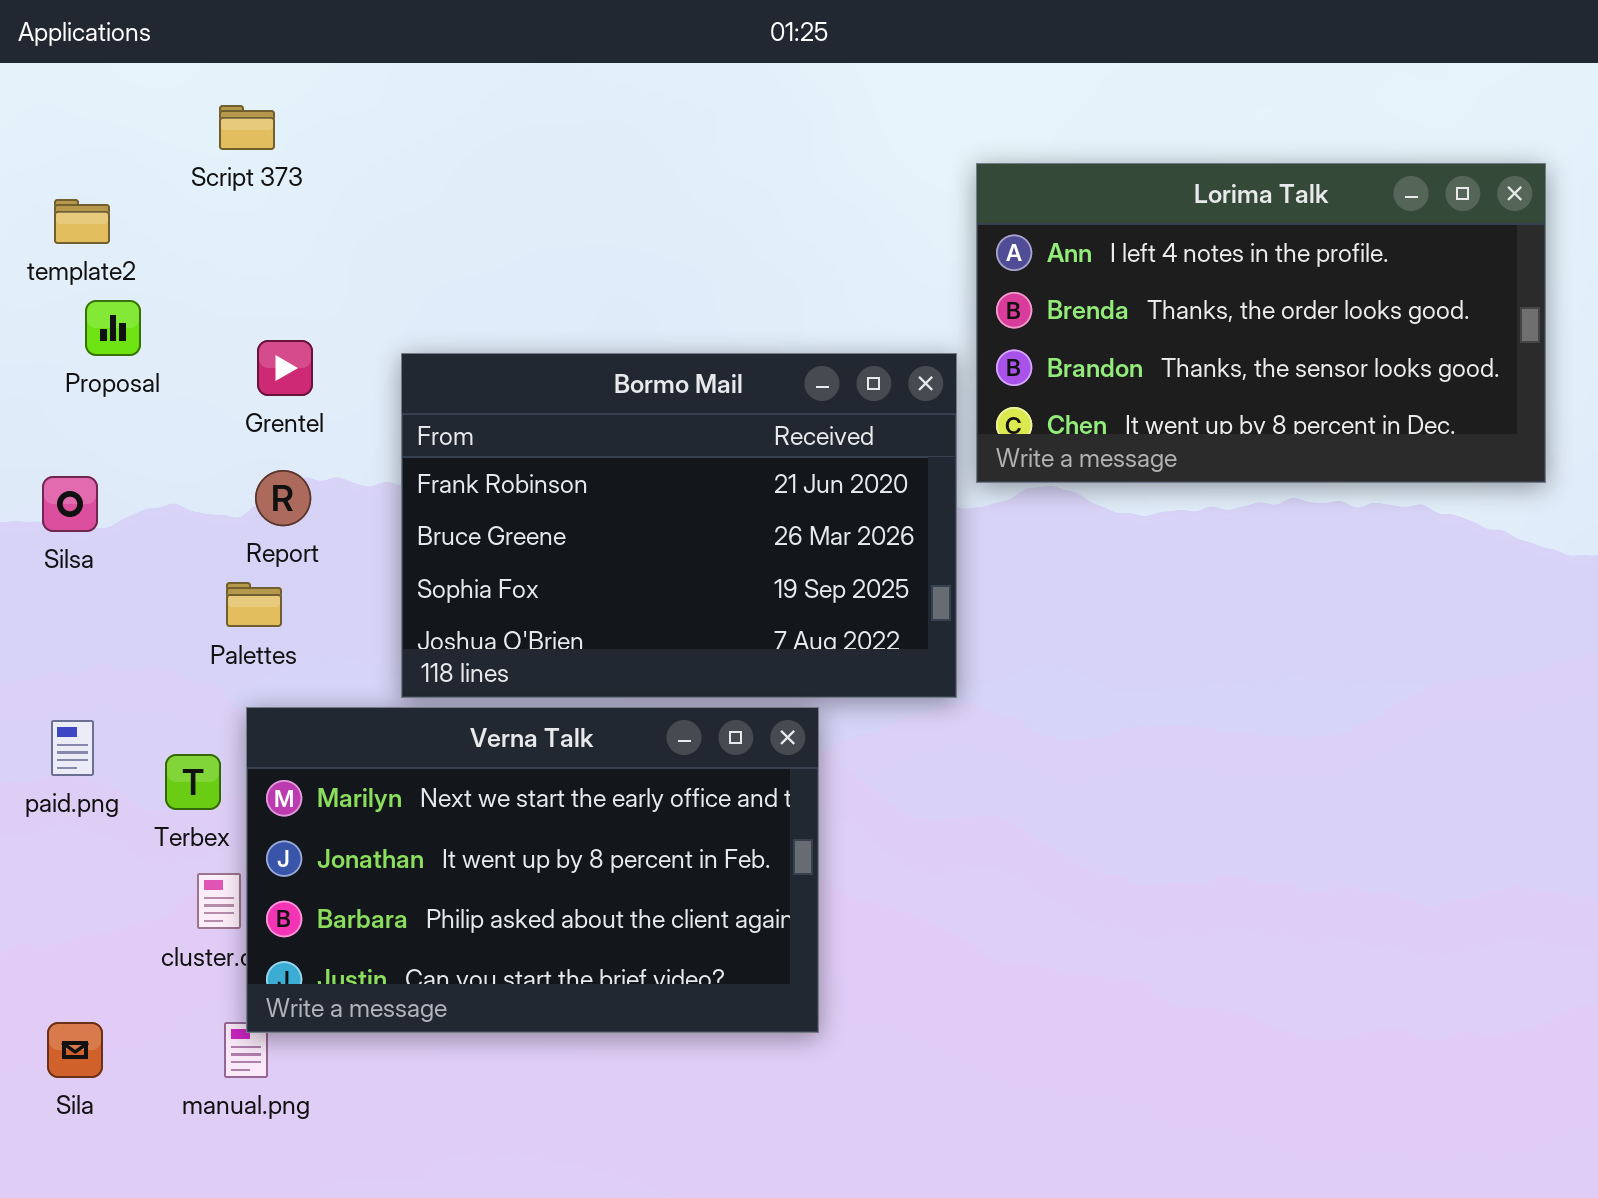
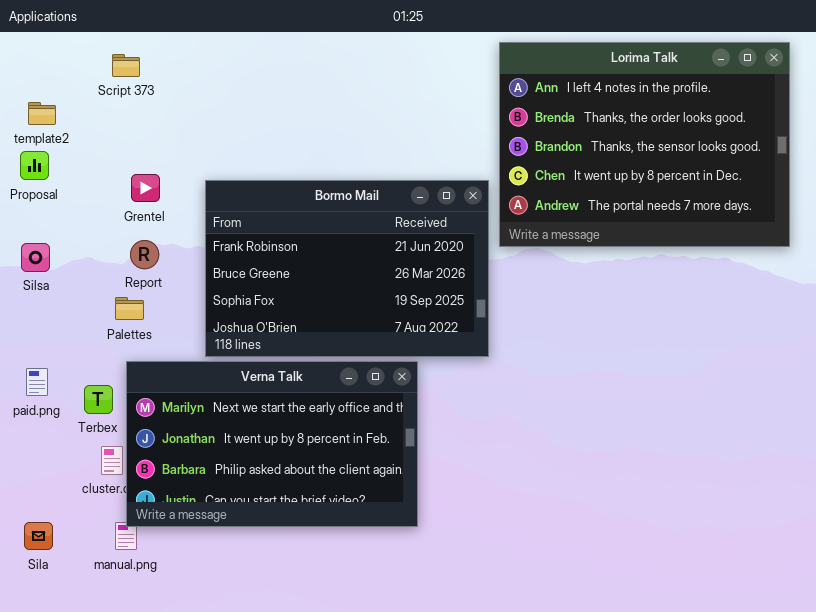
Lorima Talk: [976,163,1546,483] -> [499,42,790,247], resized
Proposal: [85,300,141,356] -> [20,151,49,180], moved

